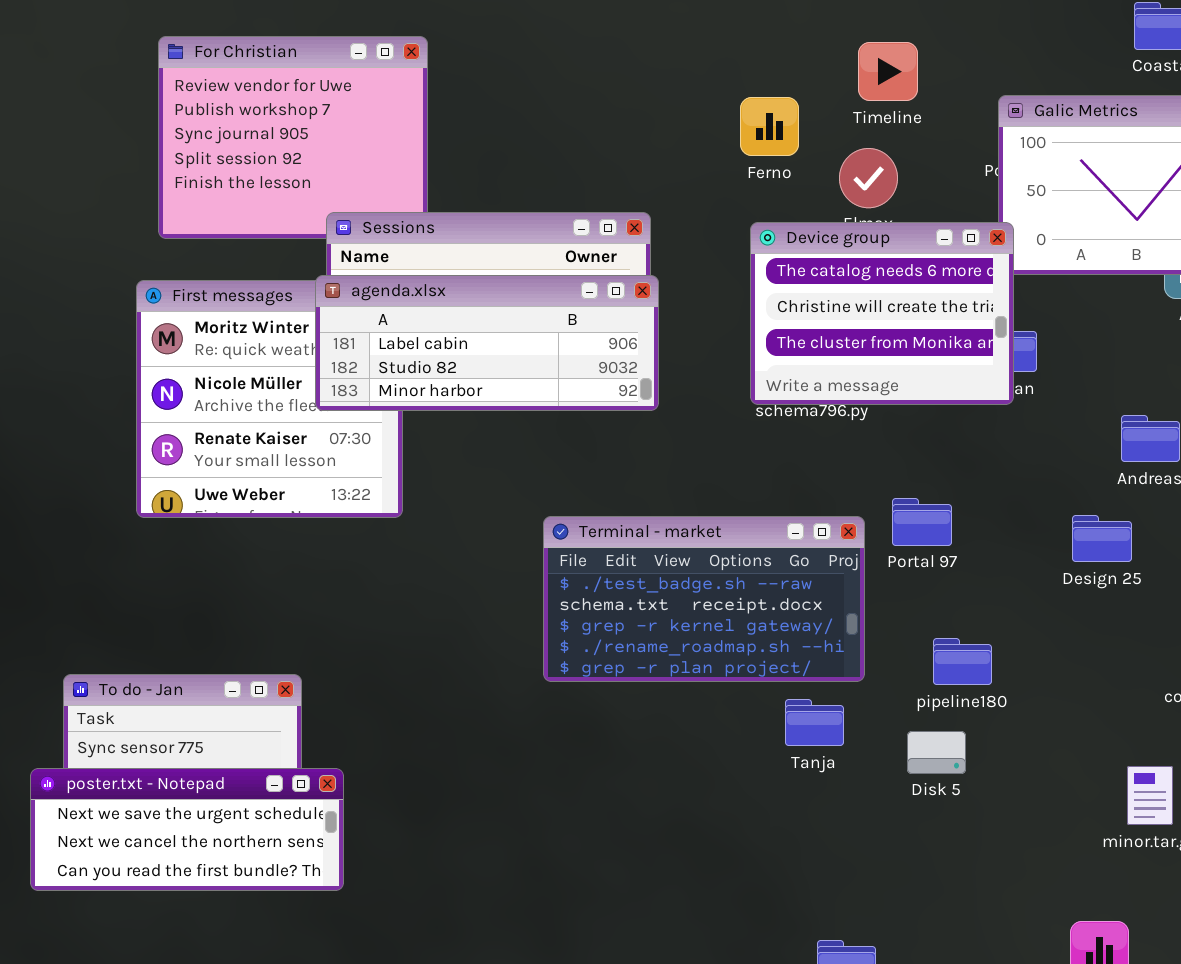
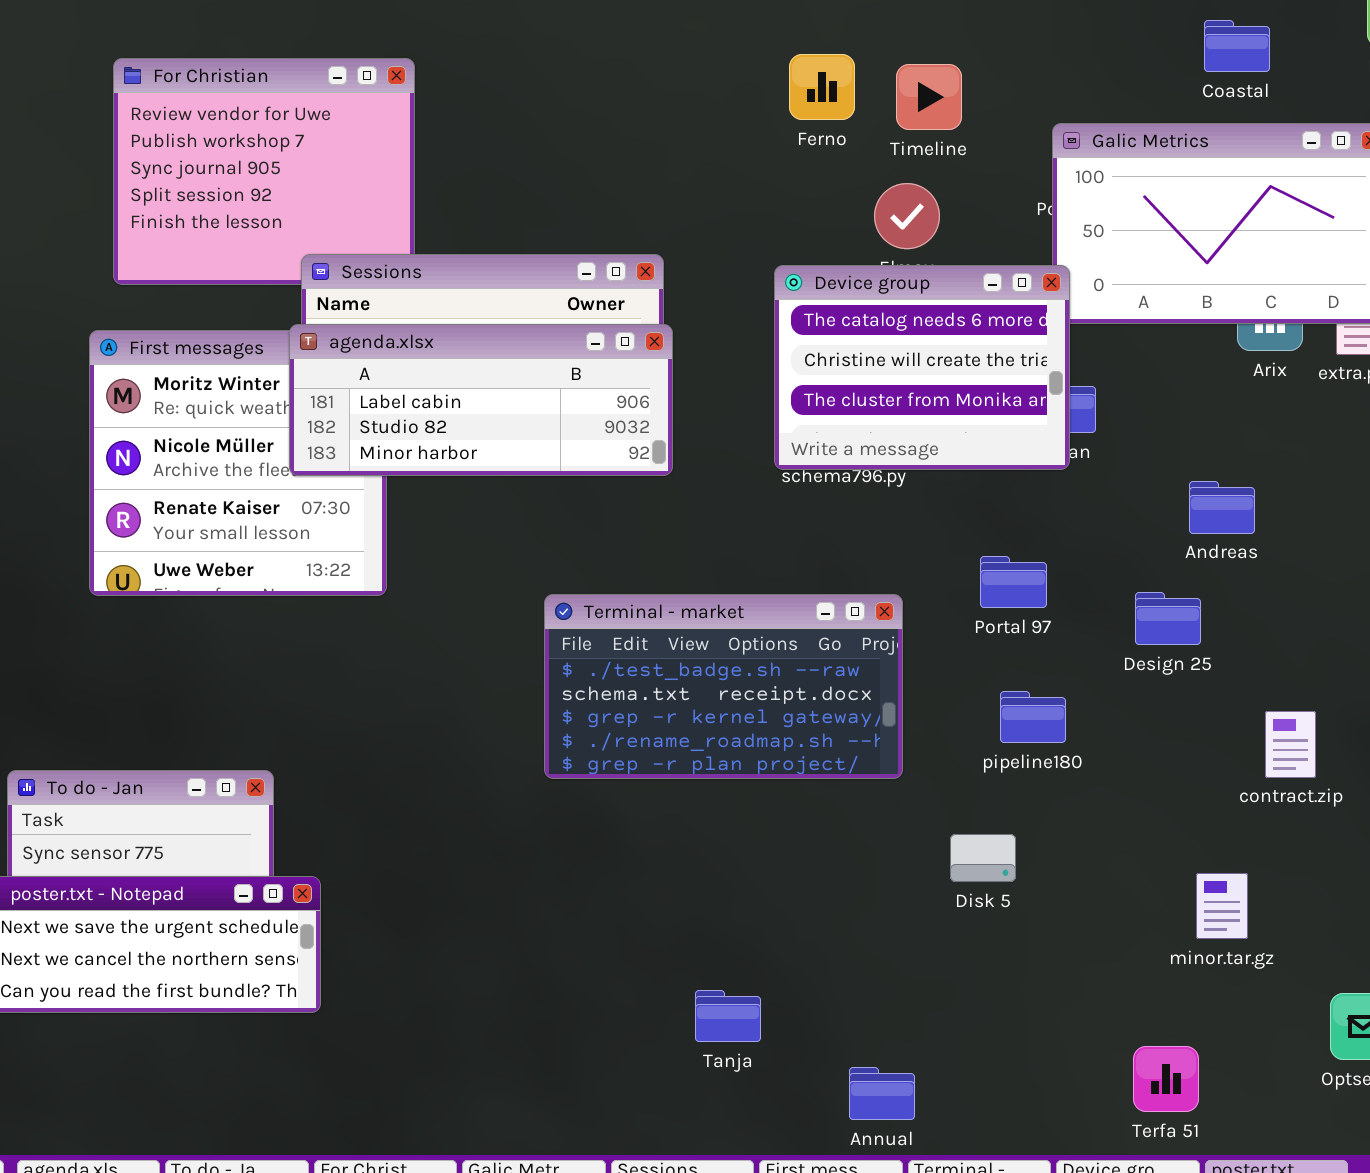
Ferno: [740,97,799,156] -> [789,54,855,120], moved
Portal 97: [892,498,952,546] -> [980,556,1047,608], moved
pipeline180: [933,638,992,685] -> [1000,691,1066,743], moved
Tanja: [785,699,844,746] -> [695,990,761,1042], moved

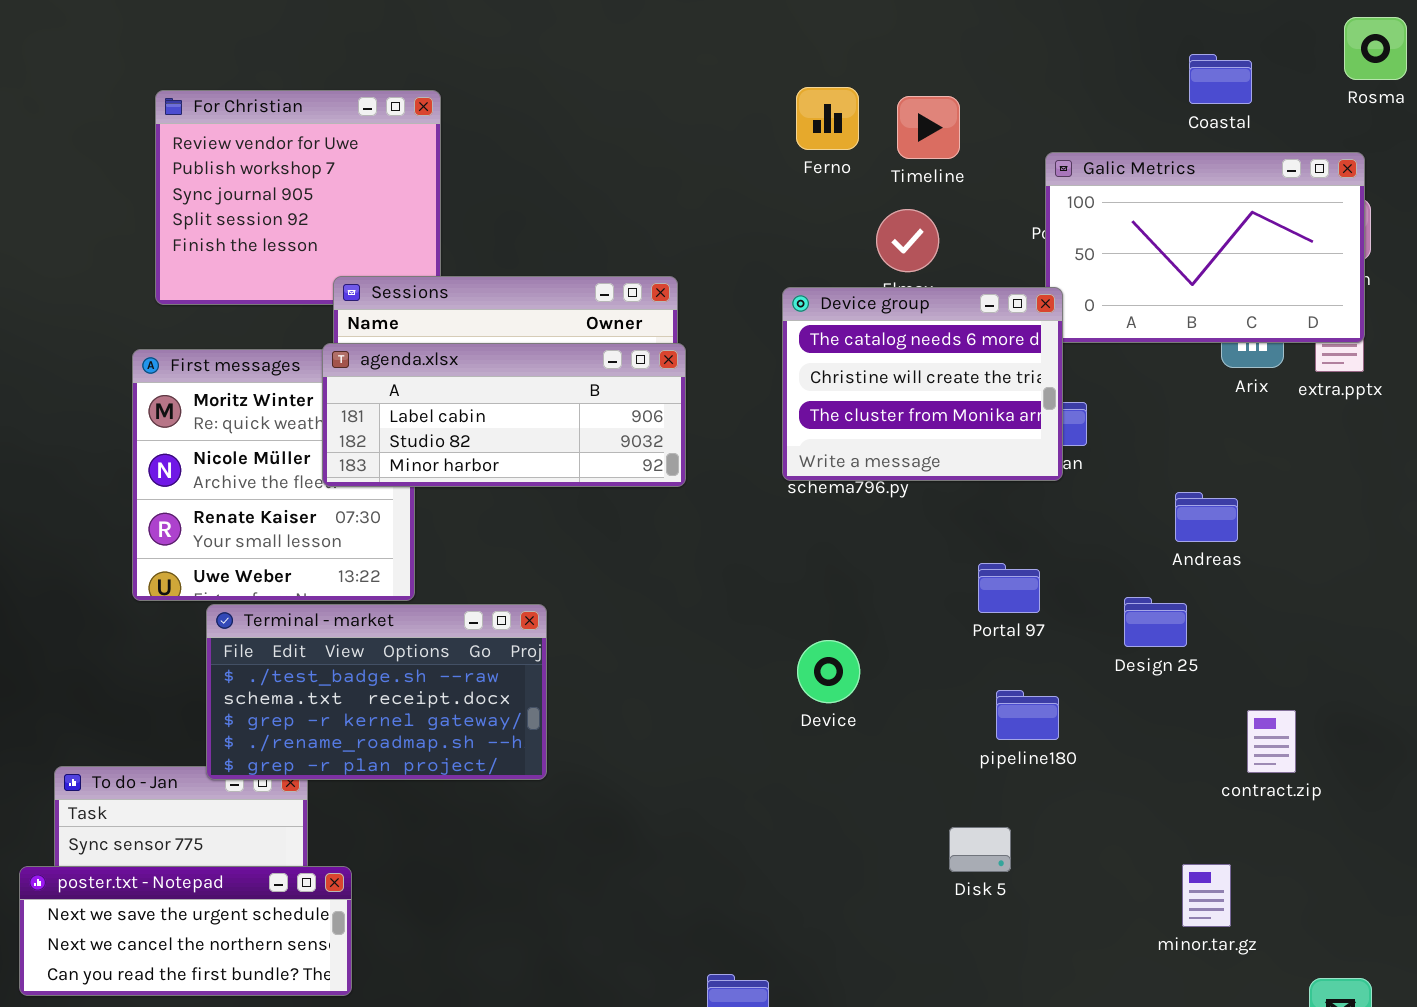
Terminal - market: [544,594,903,779] -> [206,604,547,780], moved

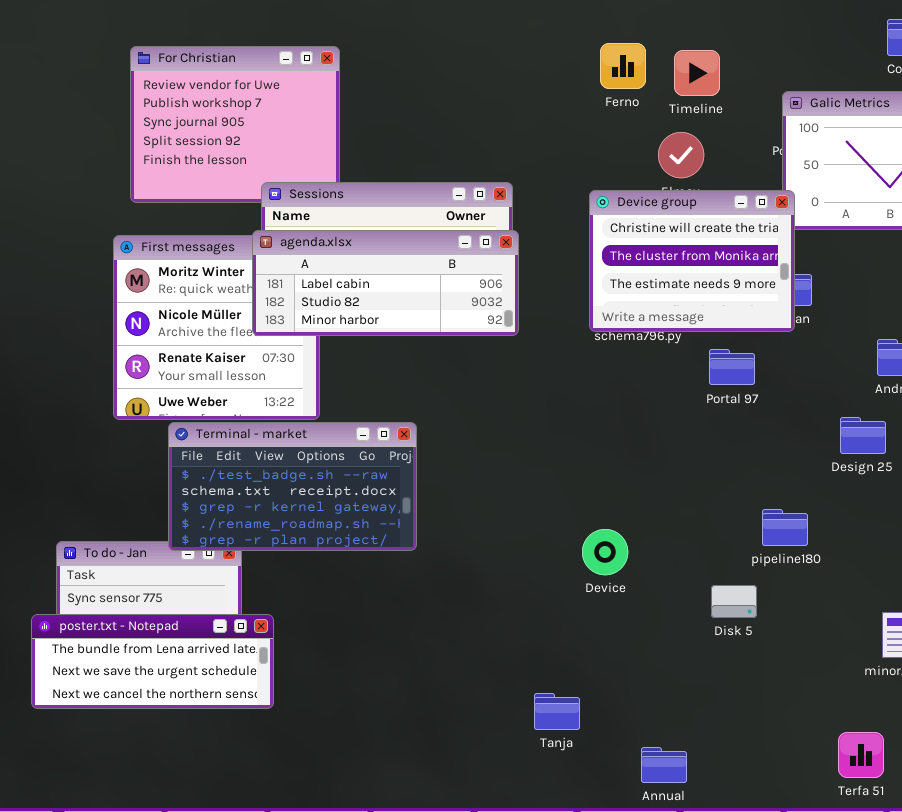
Device group: [782,287,1063,481] -> [589,190,795,332], scrolled down 1 row
Portal 97: [978,563,1040,613] -> [709,349,755,385], moved
Device: [797,640,860,703] -> [582,529,628,575], moved
pipeline180: [996,690,1059,740] -> [762,509,808,546], moved
poster.txt - Notepad: [19,866,352,996] -> [31,614,274,709], scrolled up 1 row

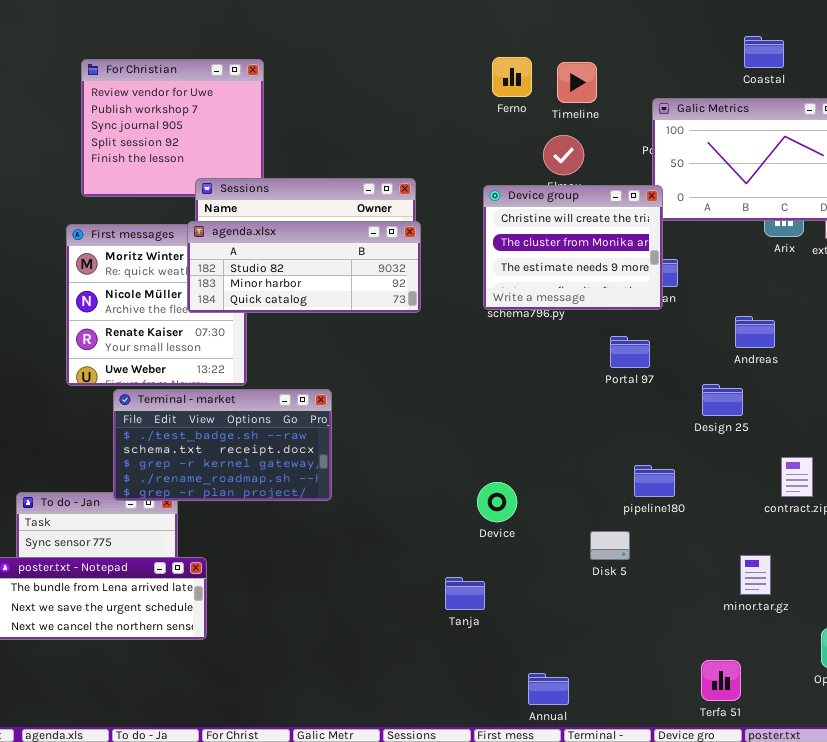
agenda.xlsx: [252,230,519,336] -> [187,221,421,313], scrolled down 1 row
Portal 97: [709,349,755,385] -> [610,336,650,368], moved
Tanja: [534,693,580,730] -> [445,577,485,610], moved

